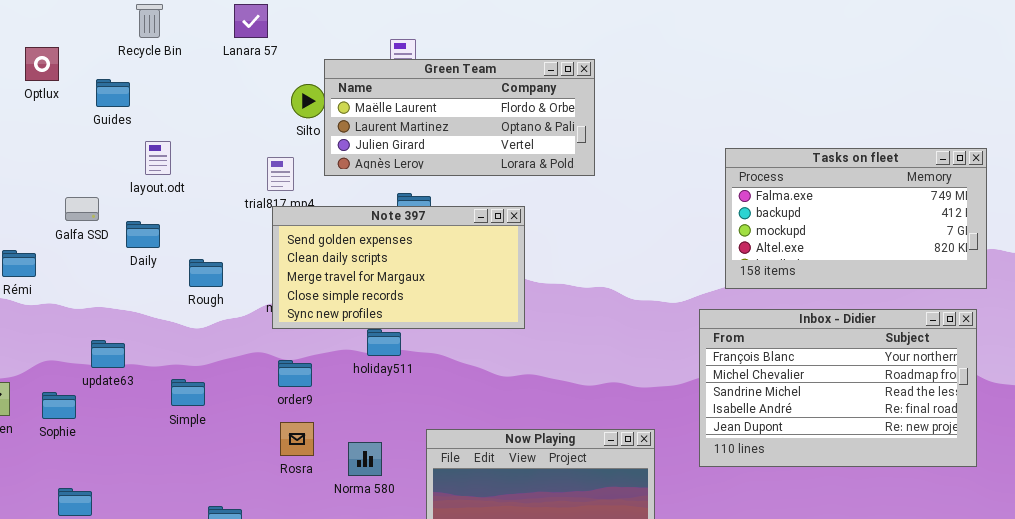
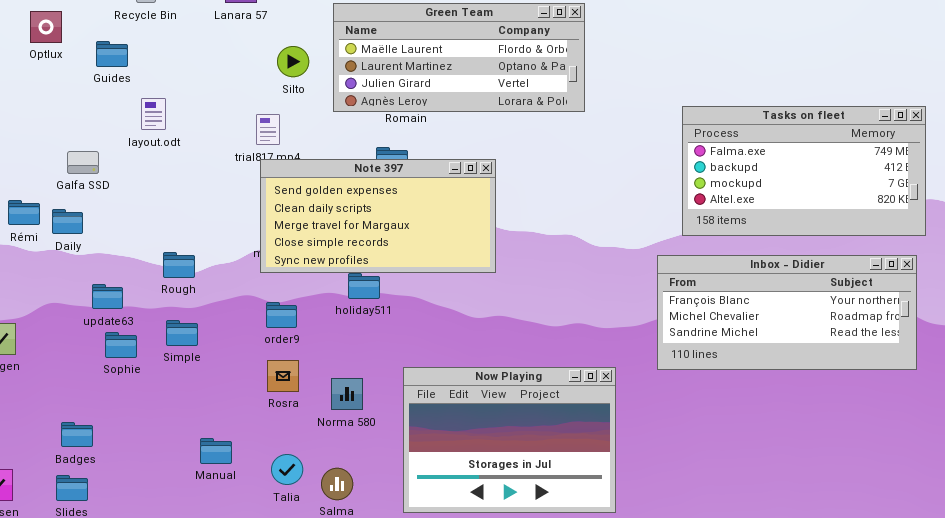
Green Team: [324,59,595,176] -> [333,3,585,112], moved
Daily: [126,221,160,248] -> [52,209,83,234], moved
Rough: [189,259,223,287] -> [163,252,195,278], moved
Inbox - Didier: [699,309,977,467] -> [657,255,917,370], resized
Sophie: [42,392,76,419] -> [105,332,137,358], moved

